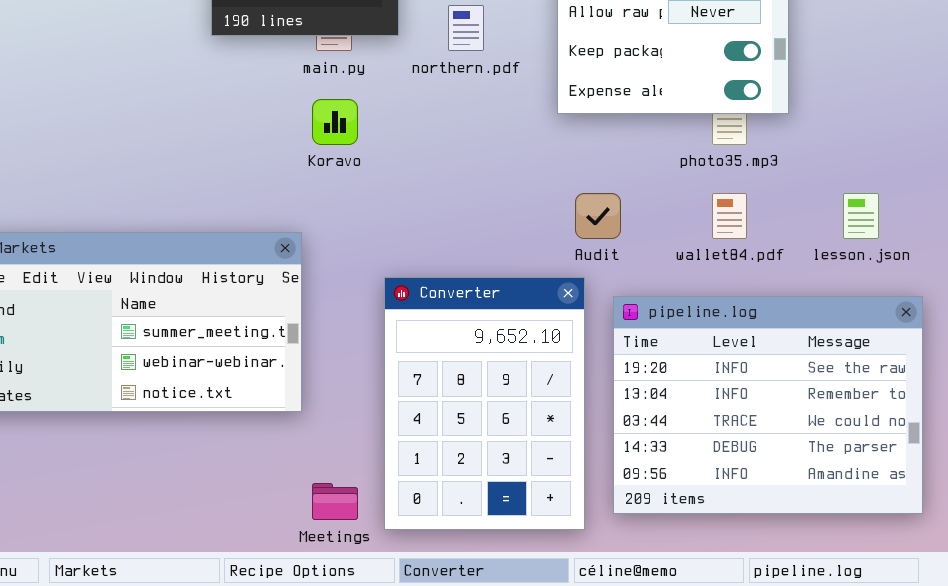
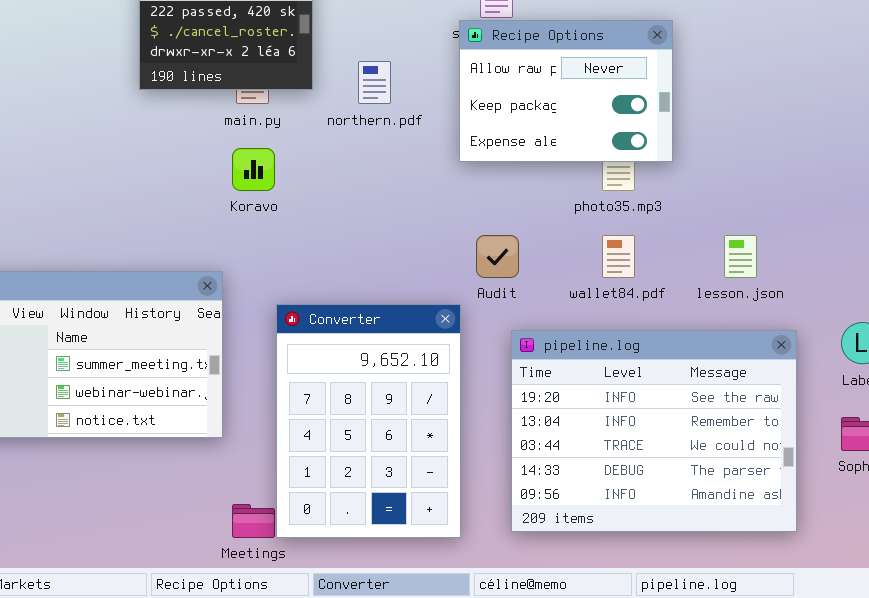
Converter: [384,277,585,530] -> [276,304,461,538], moved

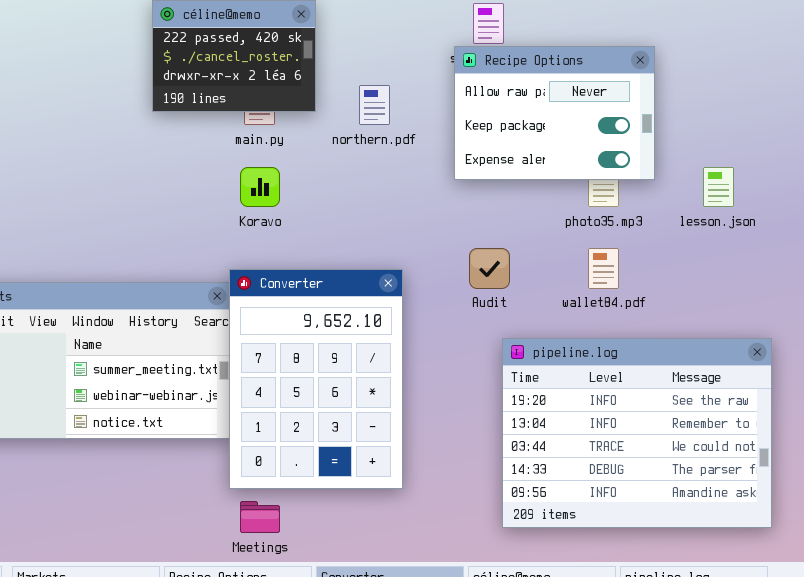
lesson.json: [724,235,757,278] -> [703,167,734,207], moved
Converter: [276,304,461,538] -> [229,269,403,489], moved

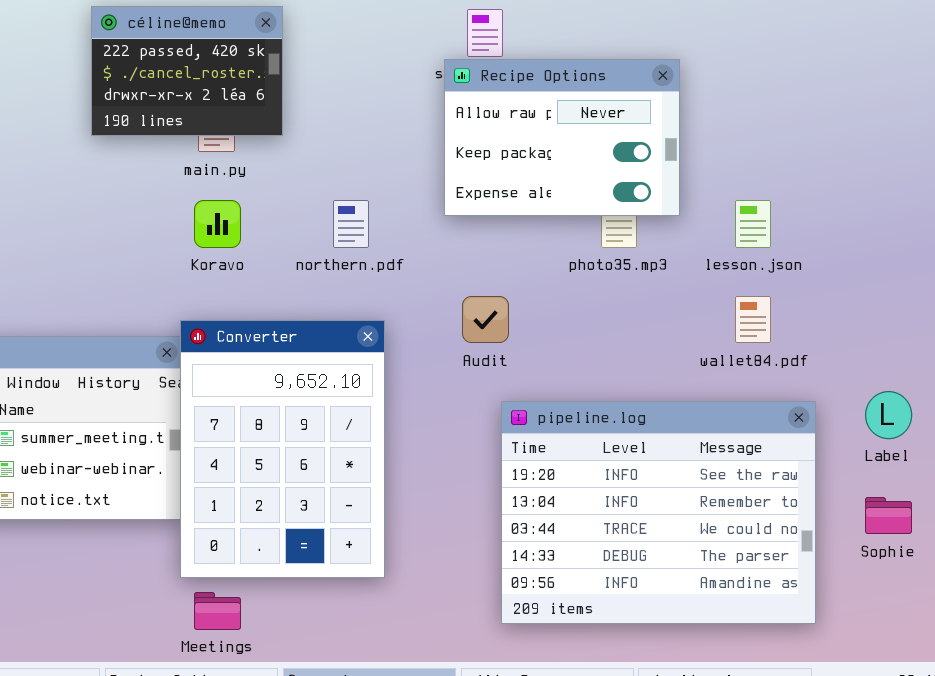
northern.pdf: [359,85,390,125] -> [333,200,369,248], moved
wallet84.pdf: [588,248,619,289] -> [735,296,771,343], moved

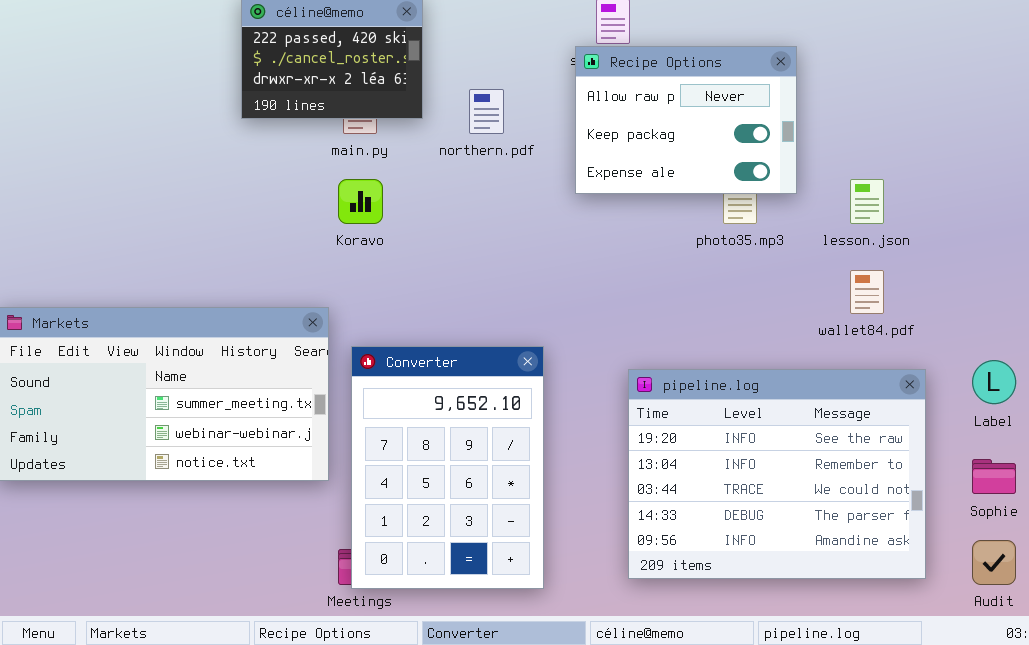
northern.pdf: [333,200,369,248] -> [469,89,504,134], moved
Audit: [462,296,509,343] -> [972,540,1016,585], moved
Converter: [180,320,385,578] -> [351,346,544,589], moved

